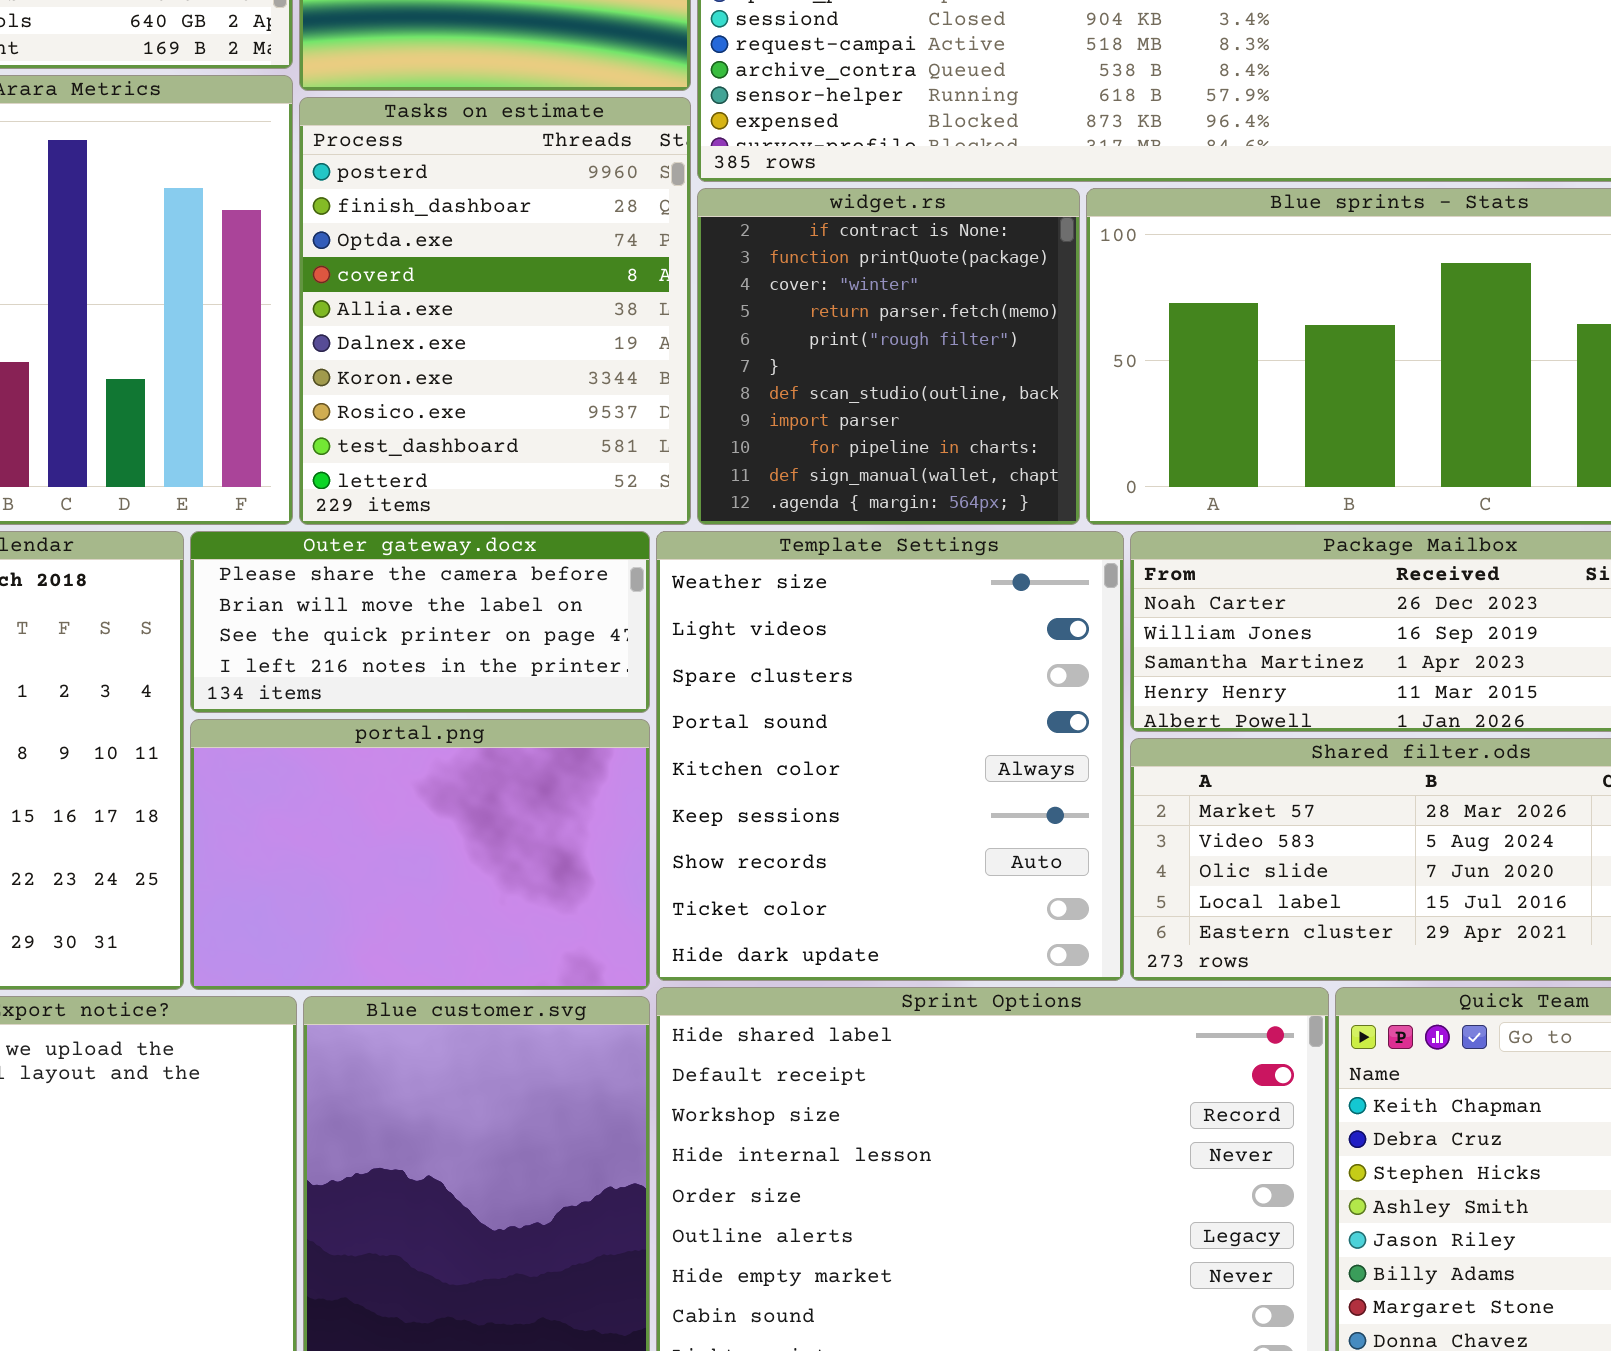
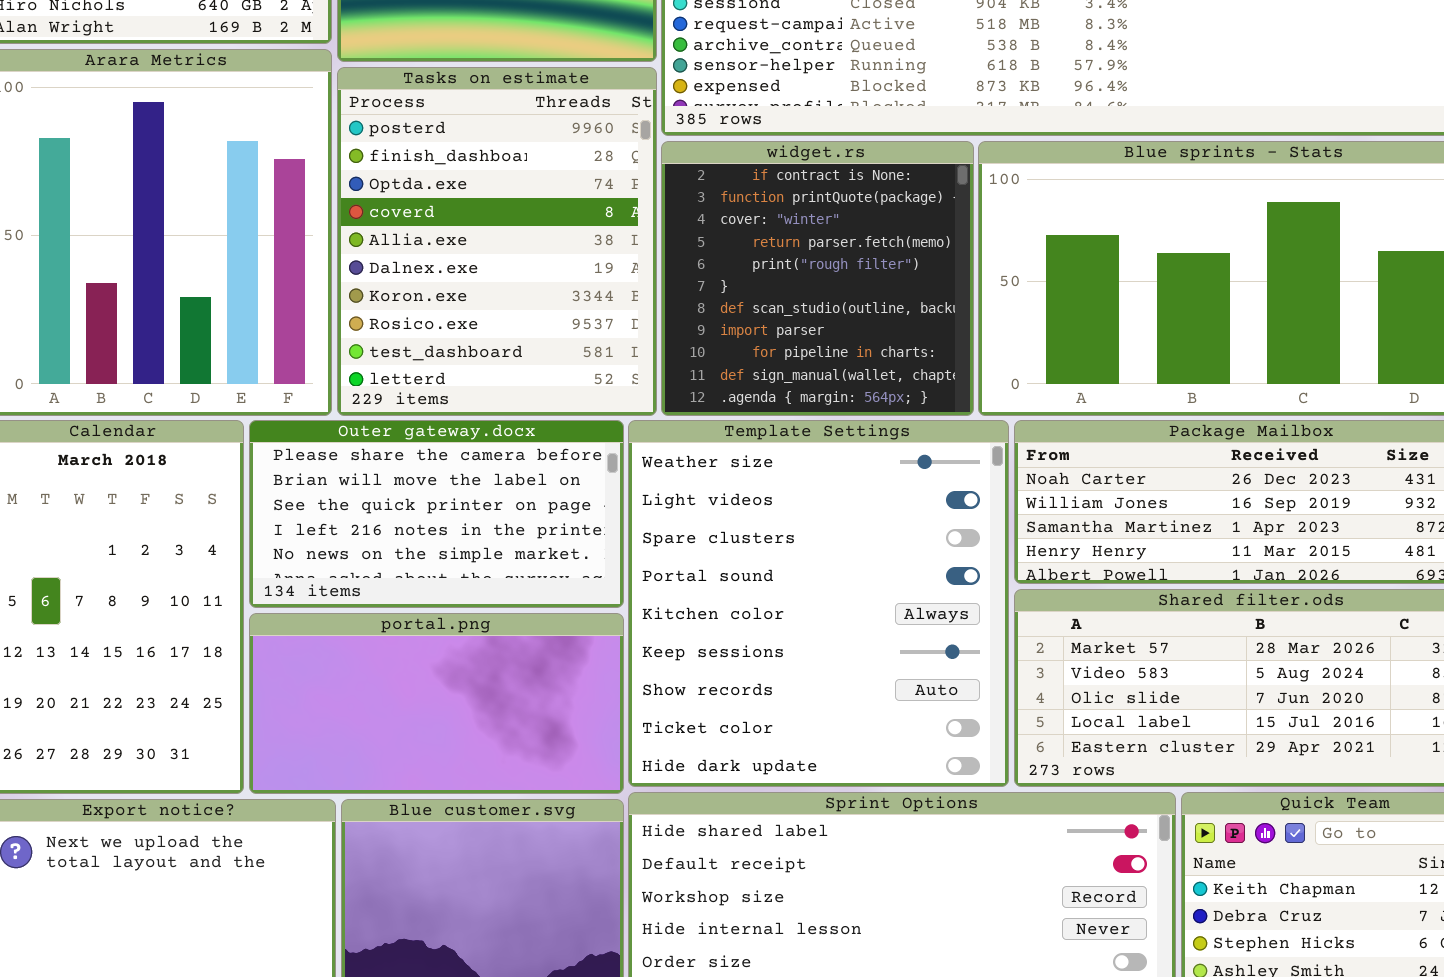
Outer gateway.docx: [190,531,650,713] -> [249,420,624,608], resized
portal.png: [190,719,650,990] -> [249,613,624,794], resized

